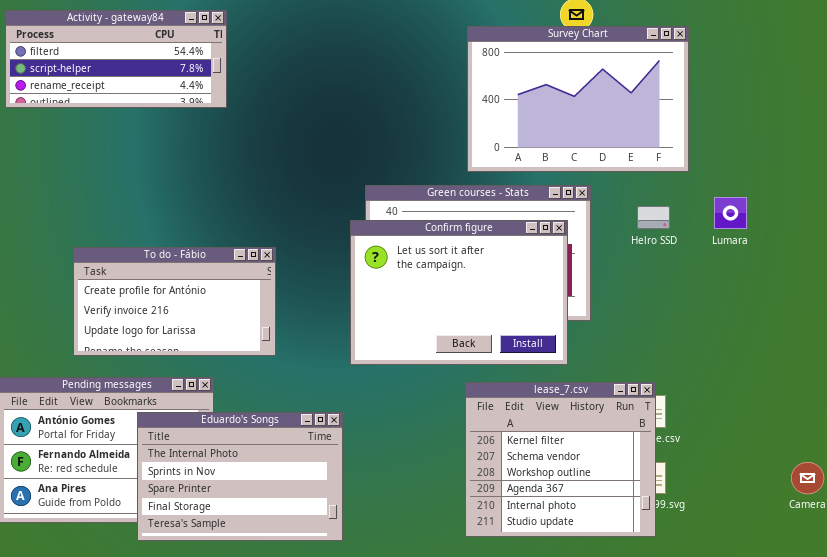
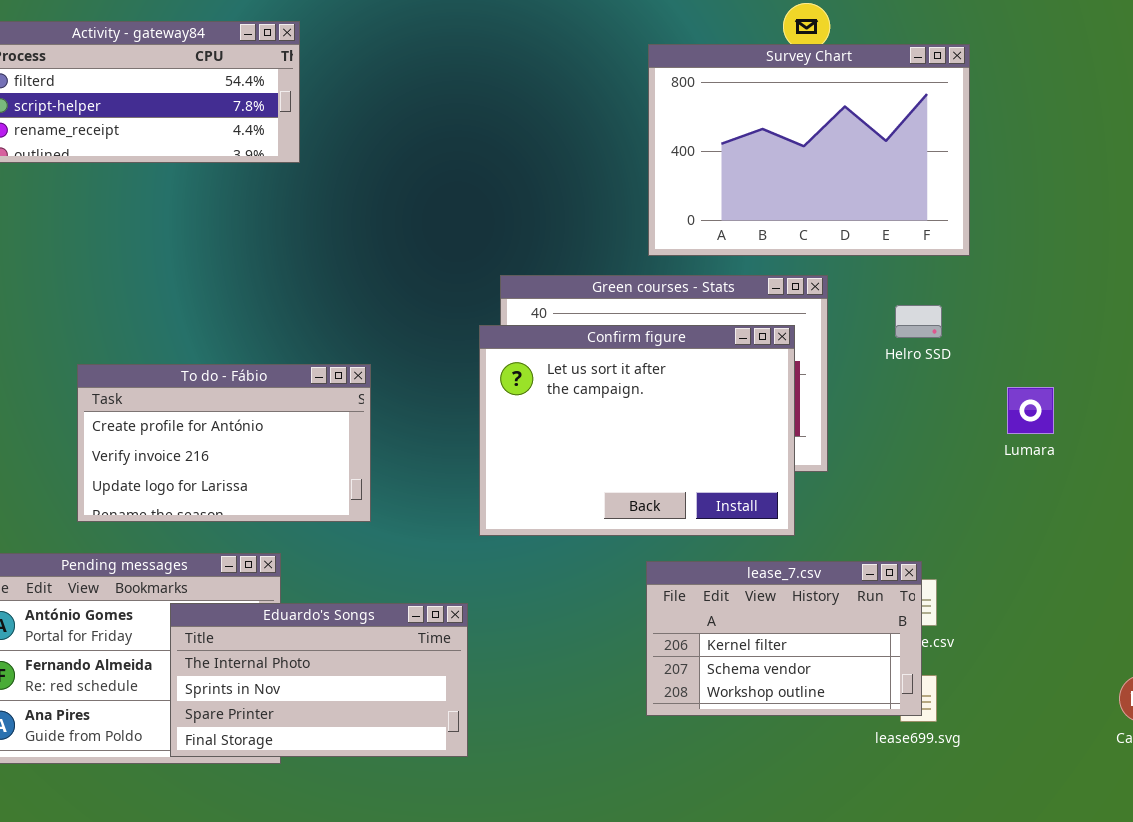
Lumara: [714,197,747,229] -> [1007,387,1054,434], moved
lease_7.csv: [465,382,656,537] -> [646,561,922,716], resized
Eduardo's Songs: [137,412,343,541] -> [170,603,468,757], resized

